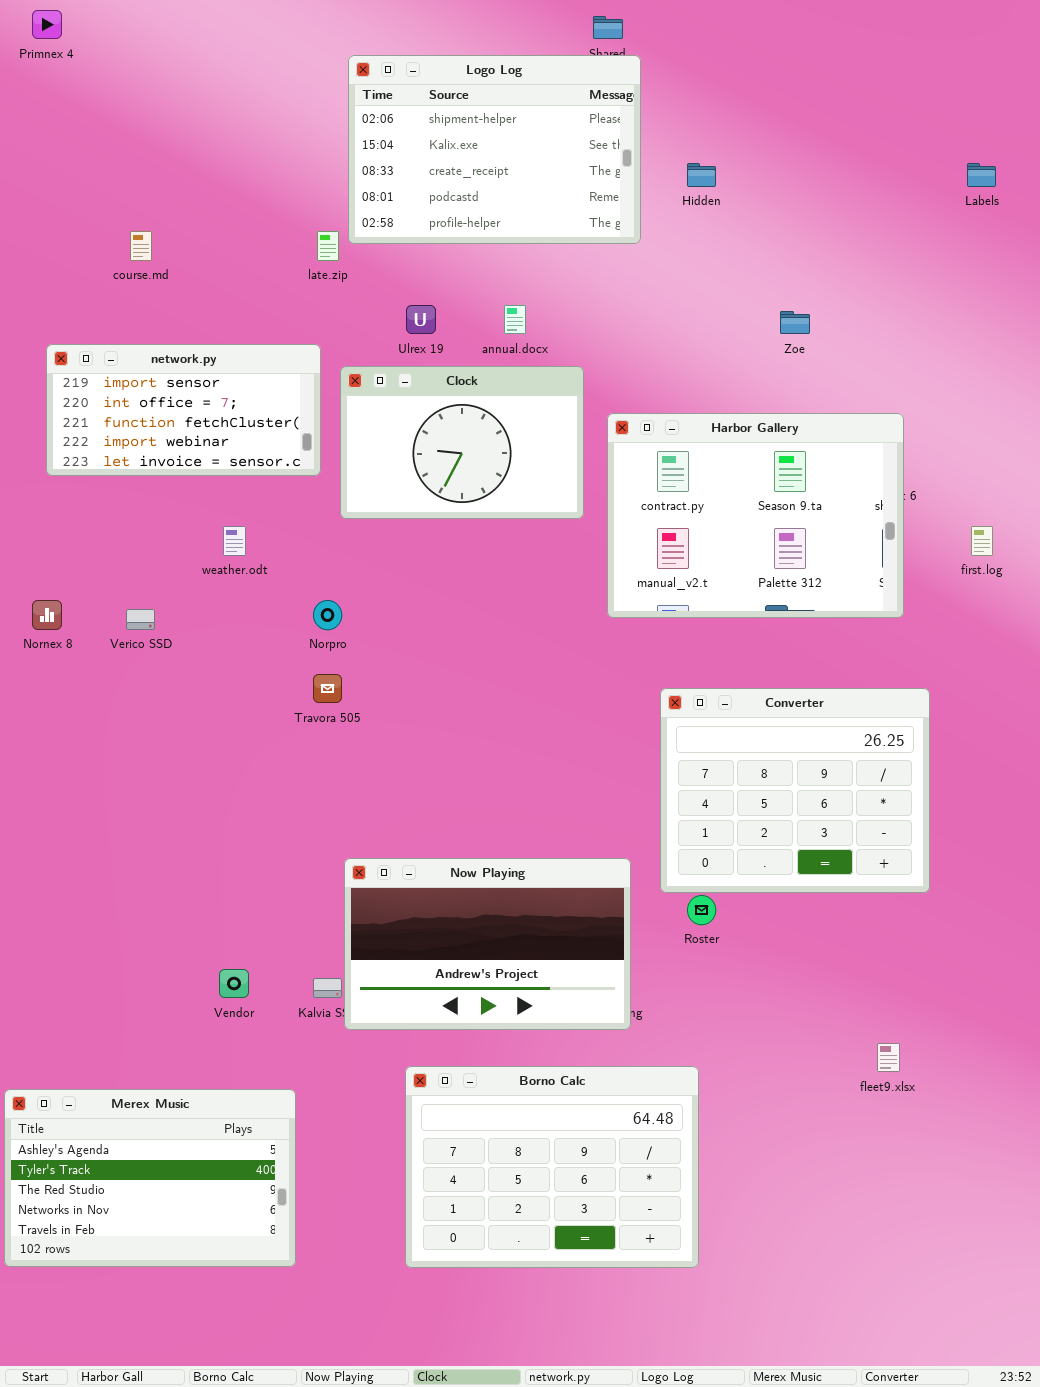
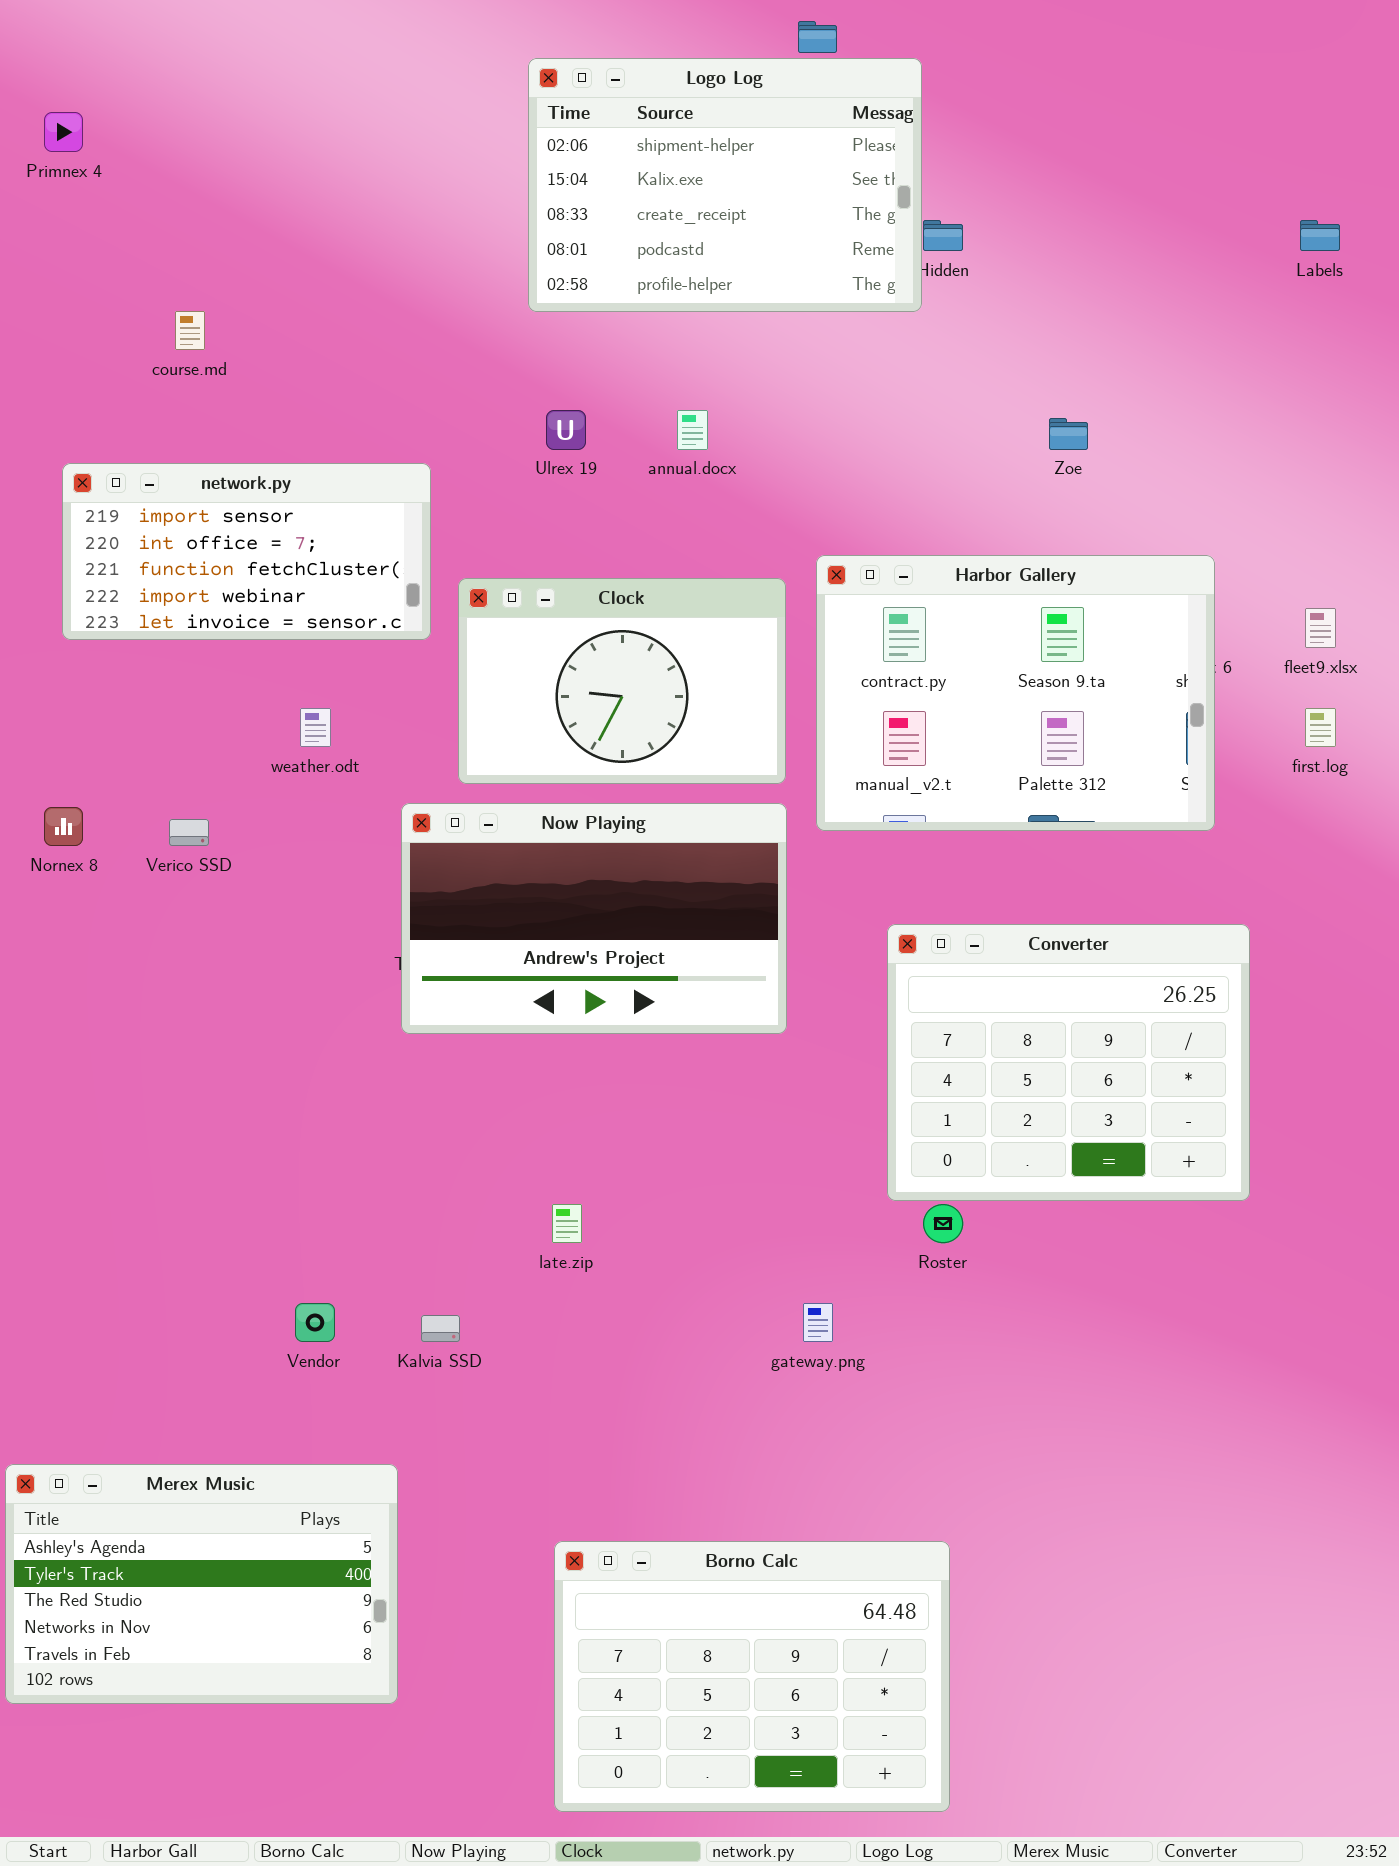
Primnex 4: [32,10,62,39] -> [44,112,83,152], moved
Logo Log: [348,55,641,244] -> [528,58,922,312], moved
late.zip: [317,231,339,261] -> [552,1204,582,1243], moved
Clock: [340,366,584,519] -> [458,578,786,784], moved
Now Playing: [344,858,631,1030] -> [401,803,787,1034], moved
fleet9.xlsx: [877,1043,900,1072] -> [1305,608,1336,648], moved
Borno Calc: [405,1066,699,1268] -> [554,1541,950,1812], moved

